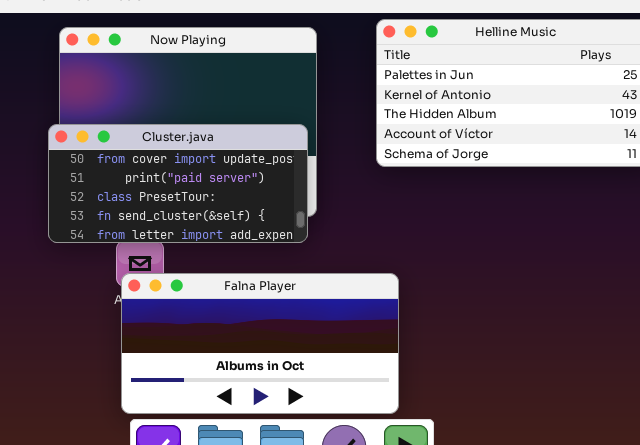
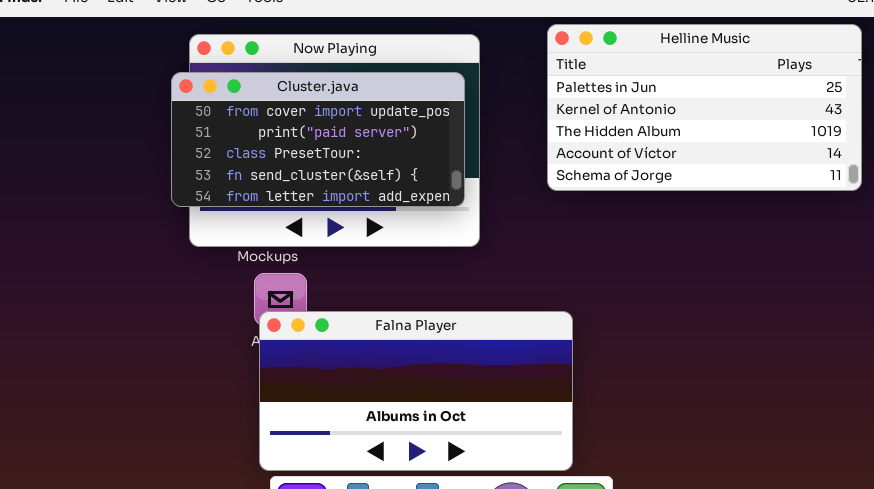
Cluster.java: [48,124,308,243] -> [171,72,465,207], moved

